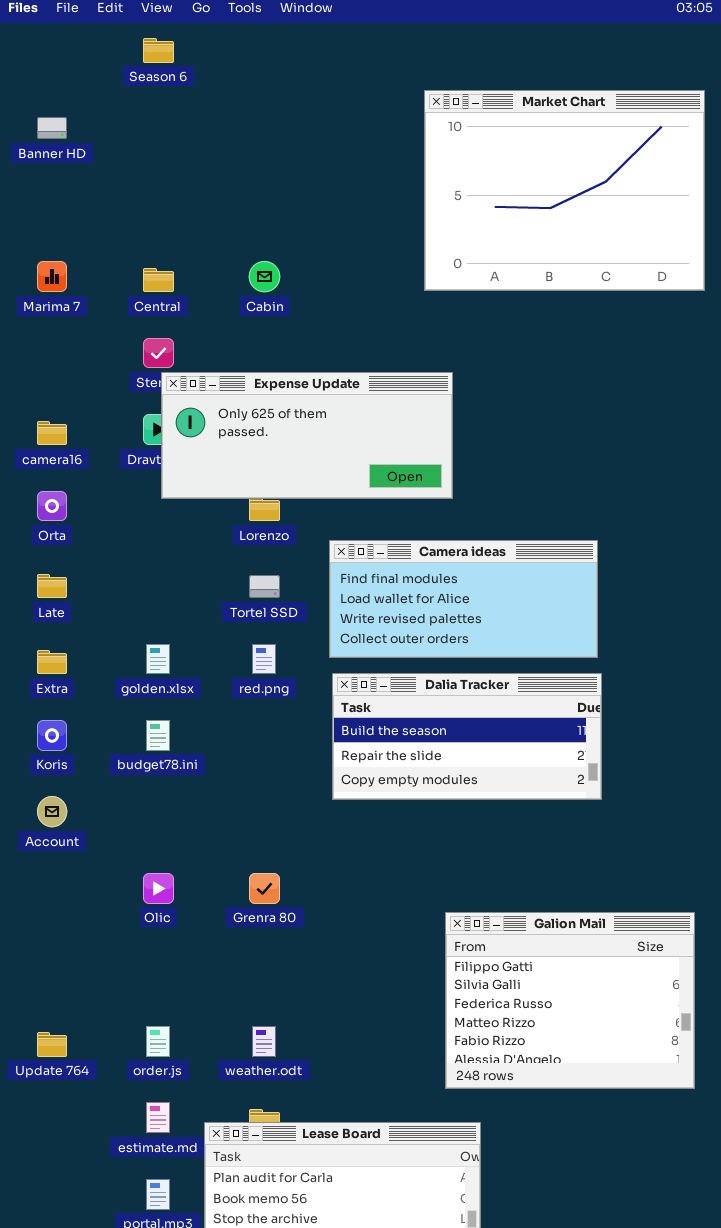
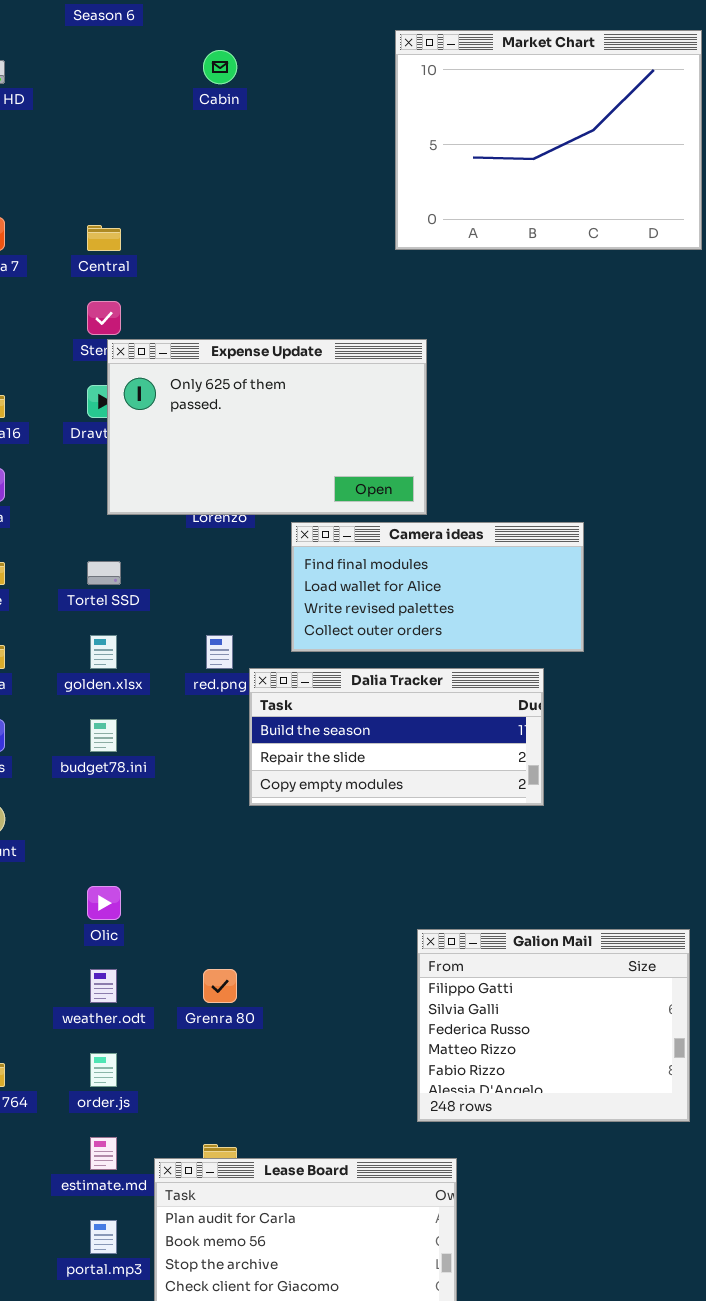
Cabin: [249,261,280,292] -> [203,50,237,84], moved
Expense Update: [161,372,453,499] -> [107,339,427,515], resized
Tortel SSD: [249,575,280,598] -> [87,561,121,585], moved
Dalia Tracker: [332,673,602,800] -> [249,668,544,806], moved
Grenra 80: [249,873,280,904] -> [203,969,237,1003], moved
weather.odt: [252,1026,276,1057] -> [90,969,117,1003], moved

